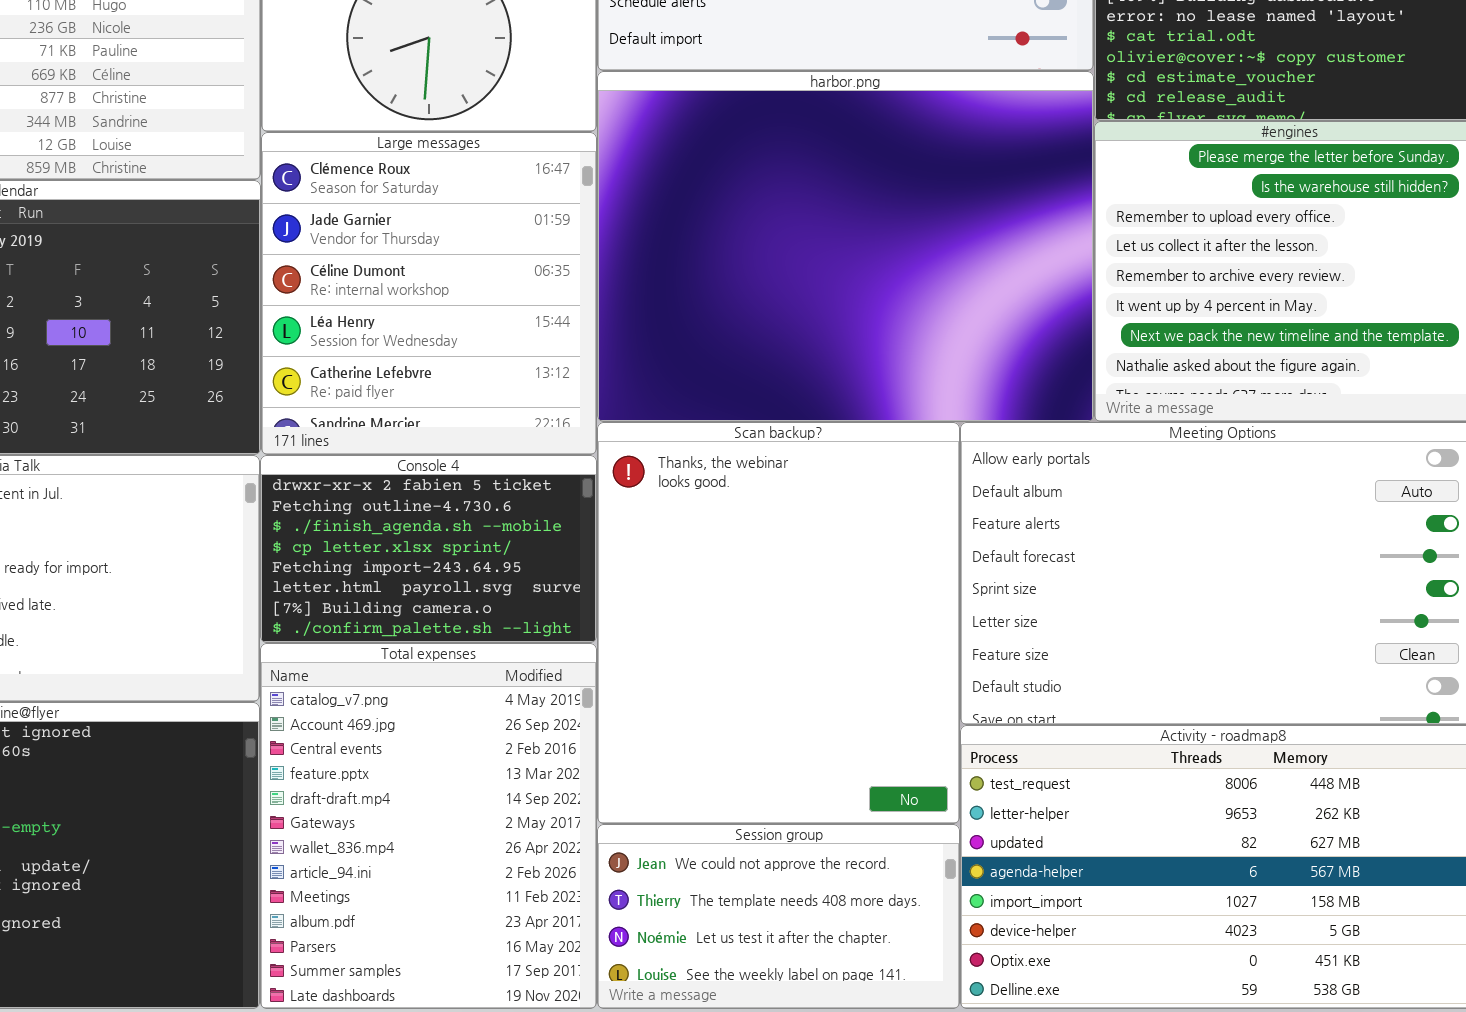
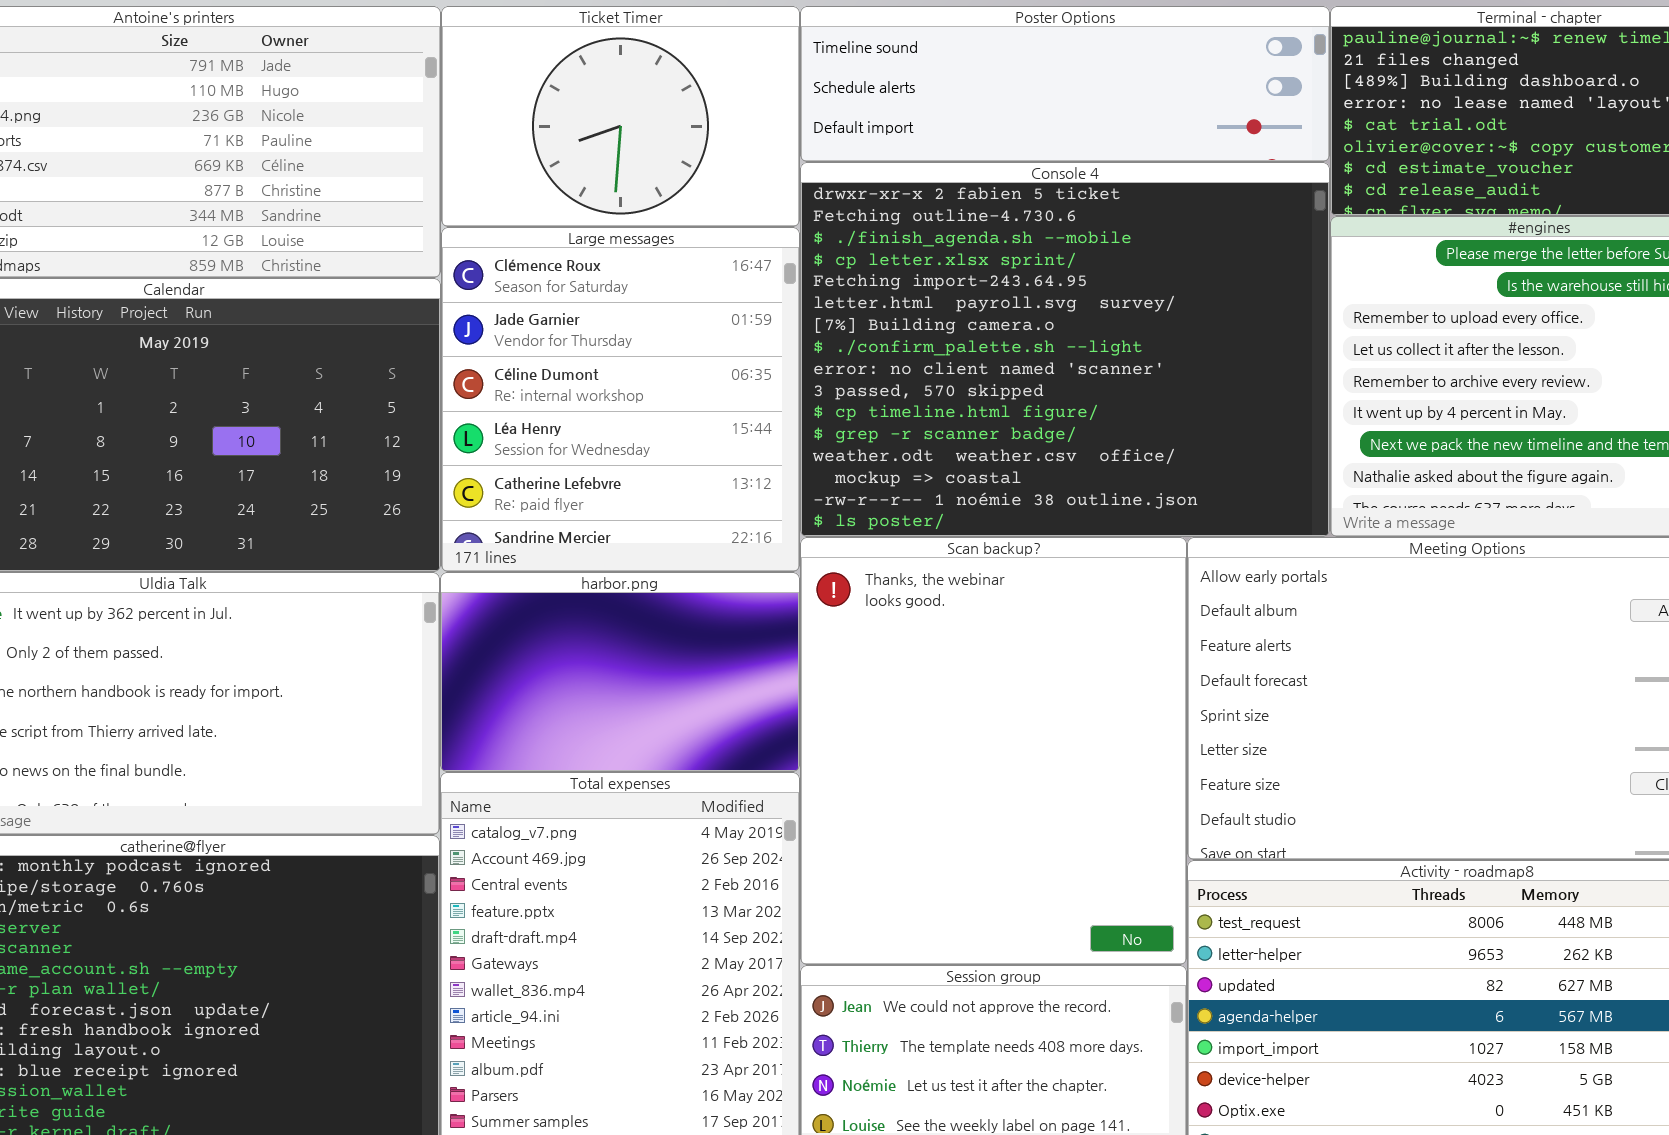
harbor.png: [597,71,1094,422] -> [440,572,800,772], moved, resized
Console 4: [260,455,597,643] -> [800,162,1330,537], moved, resized

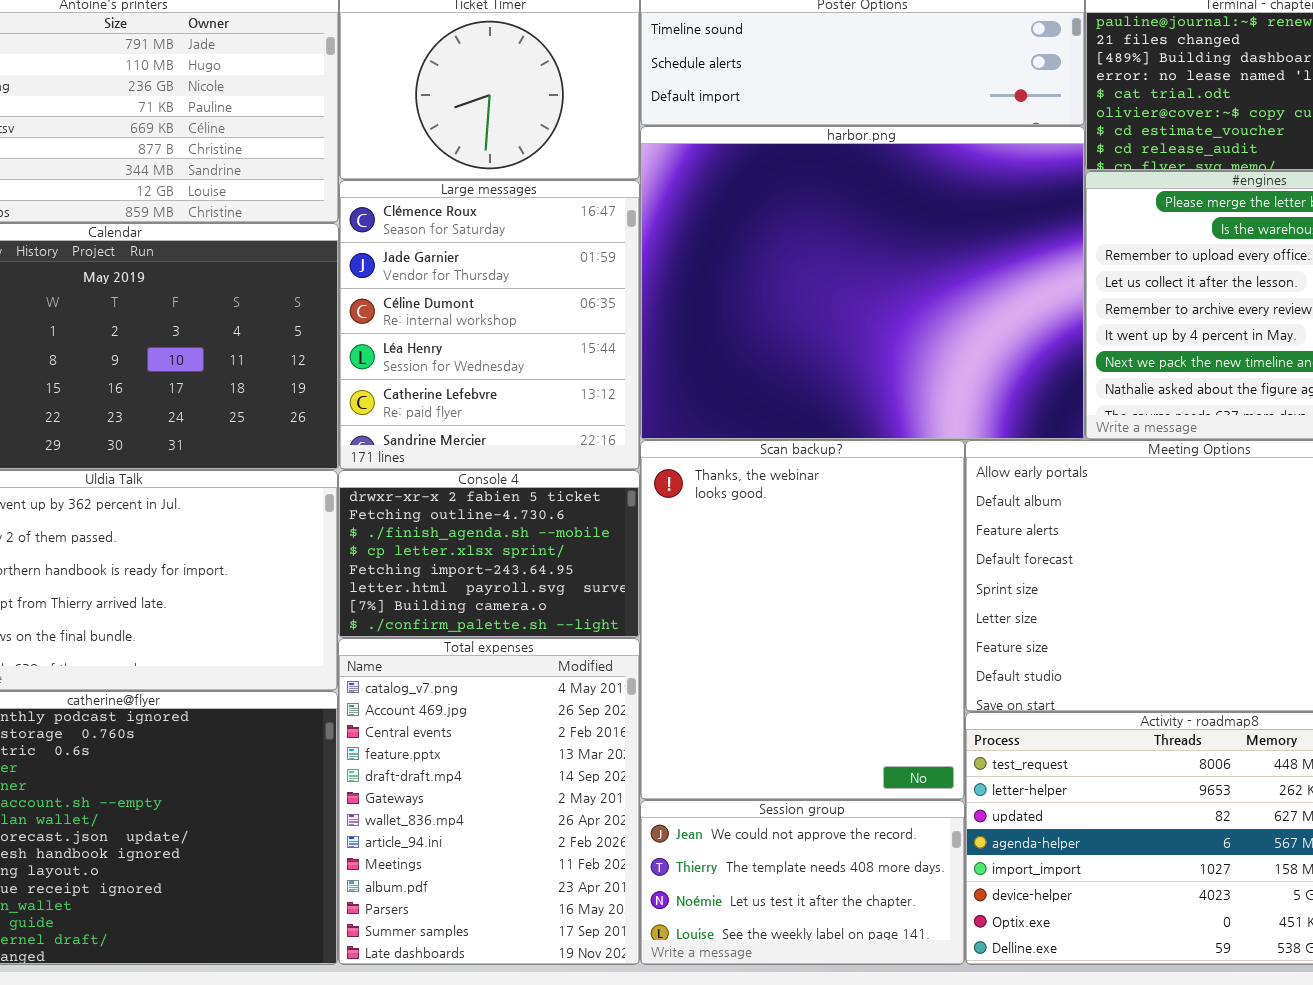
Console 4: [800,162,1330,537] -> [338,470,640,638], moved, resized
harbor.png: [440,572,800,772] -> [640,126,1085,440], moved, resized

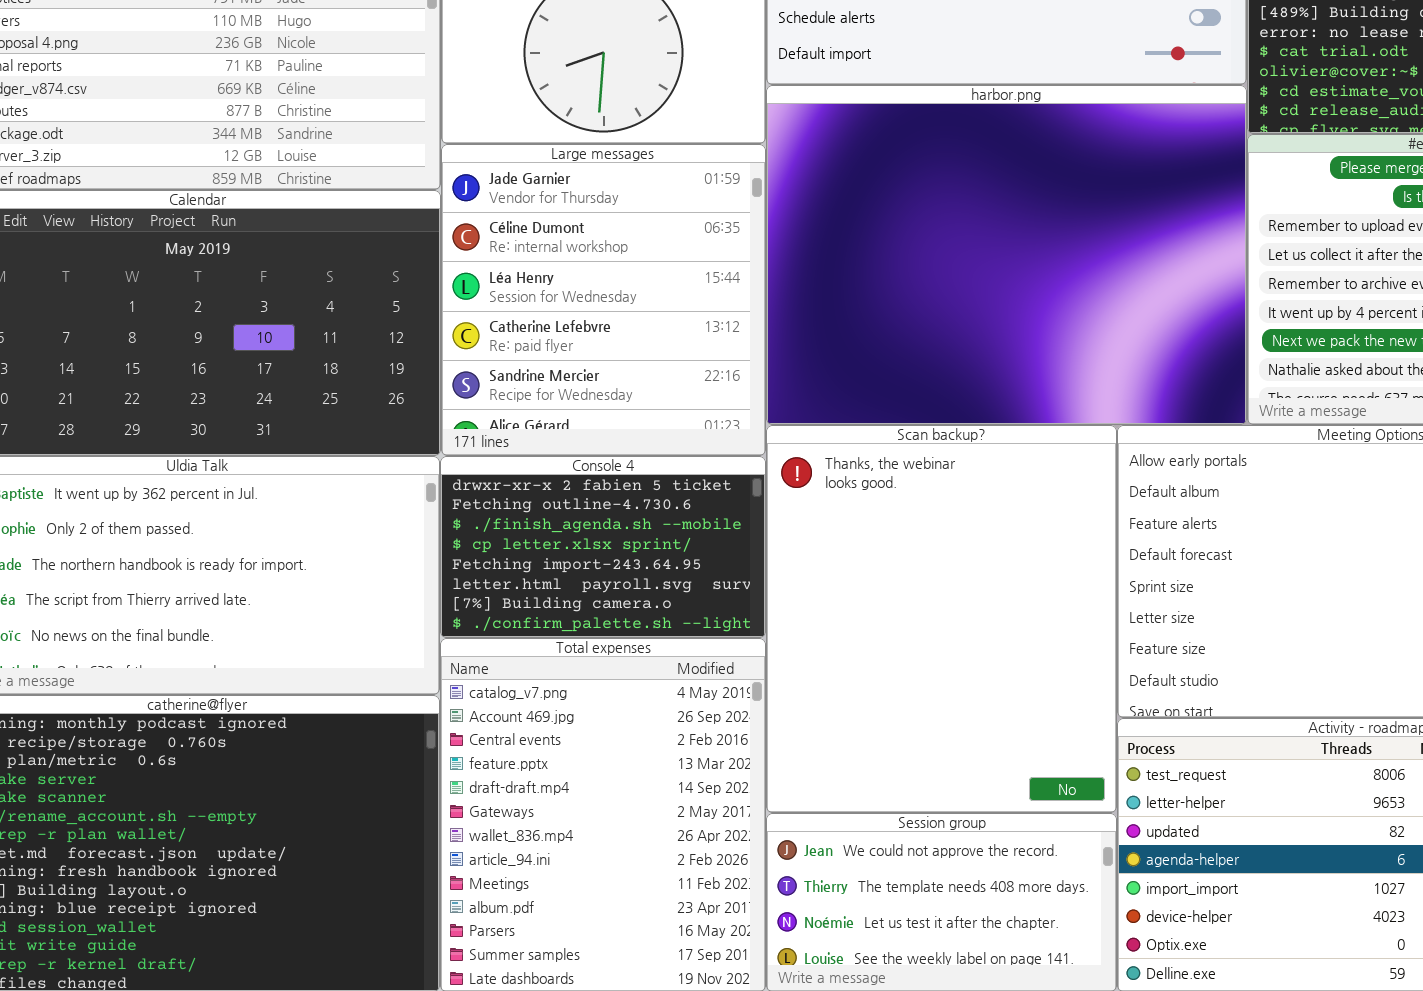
Large messages: [339,180,640,470] -> [441,144,766,456], scrolled down 1 row

